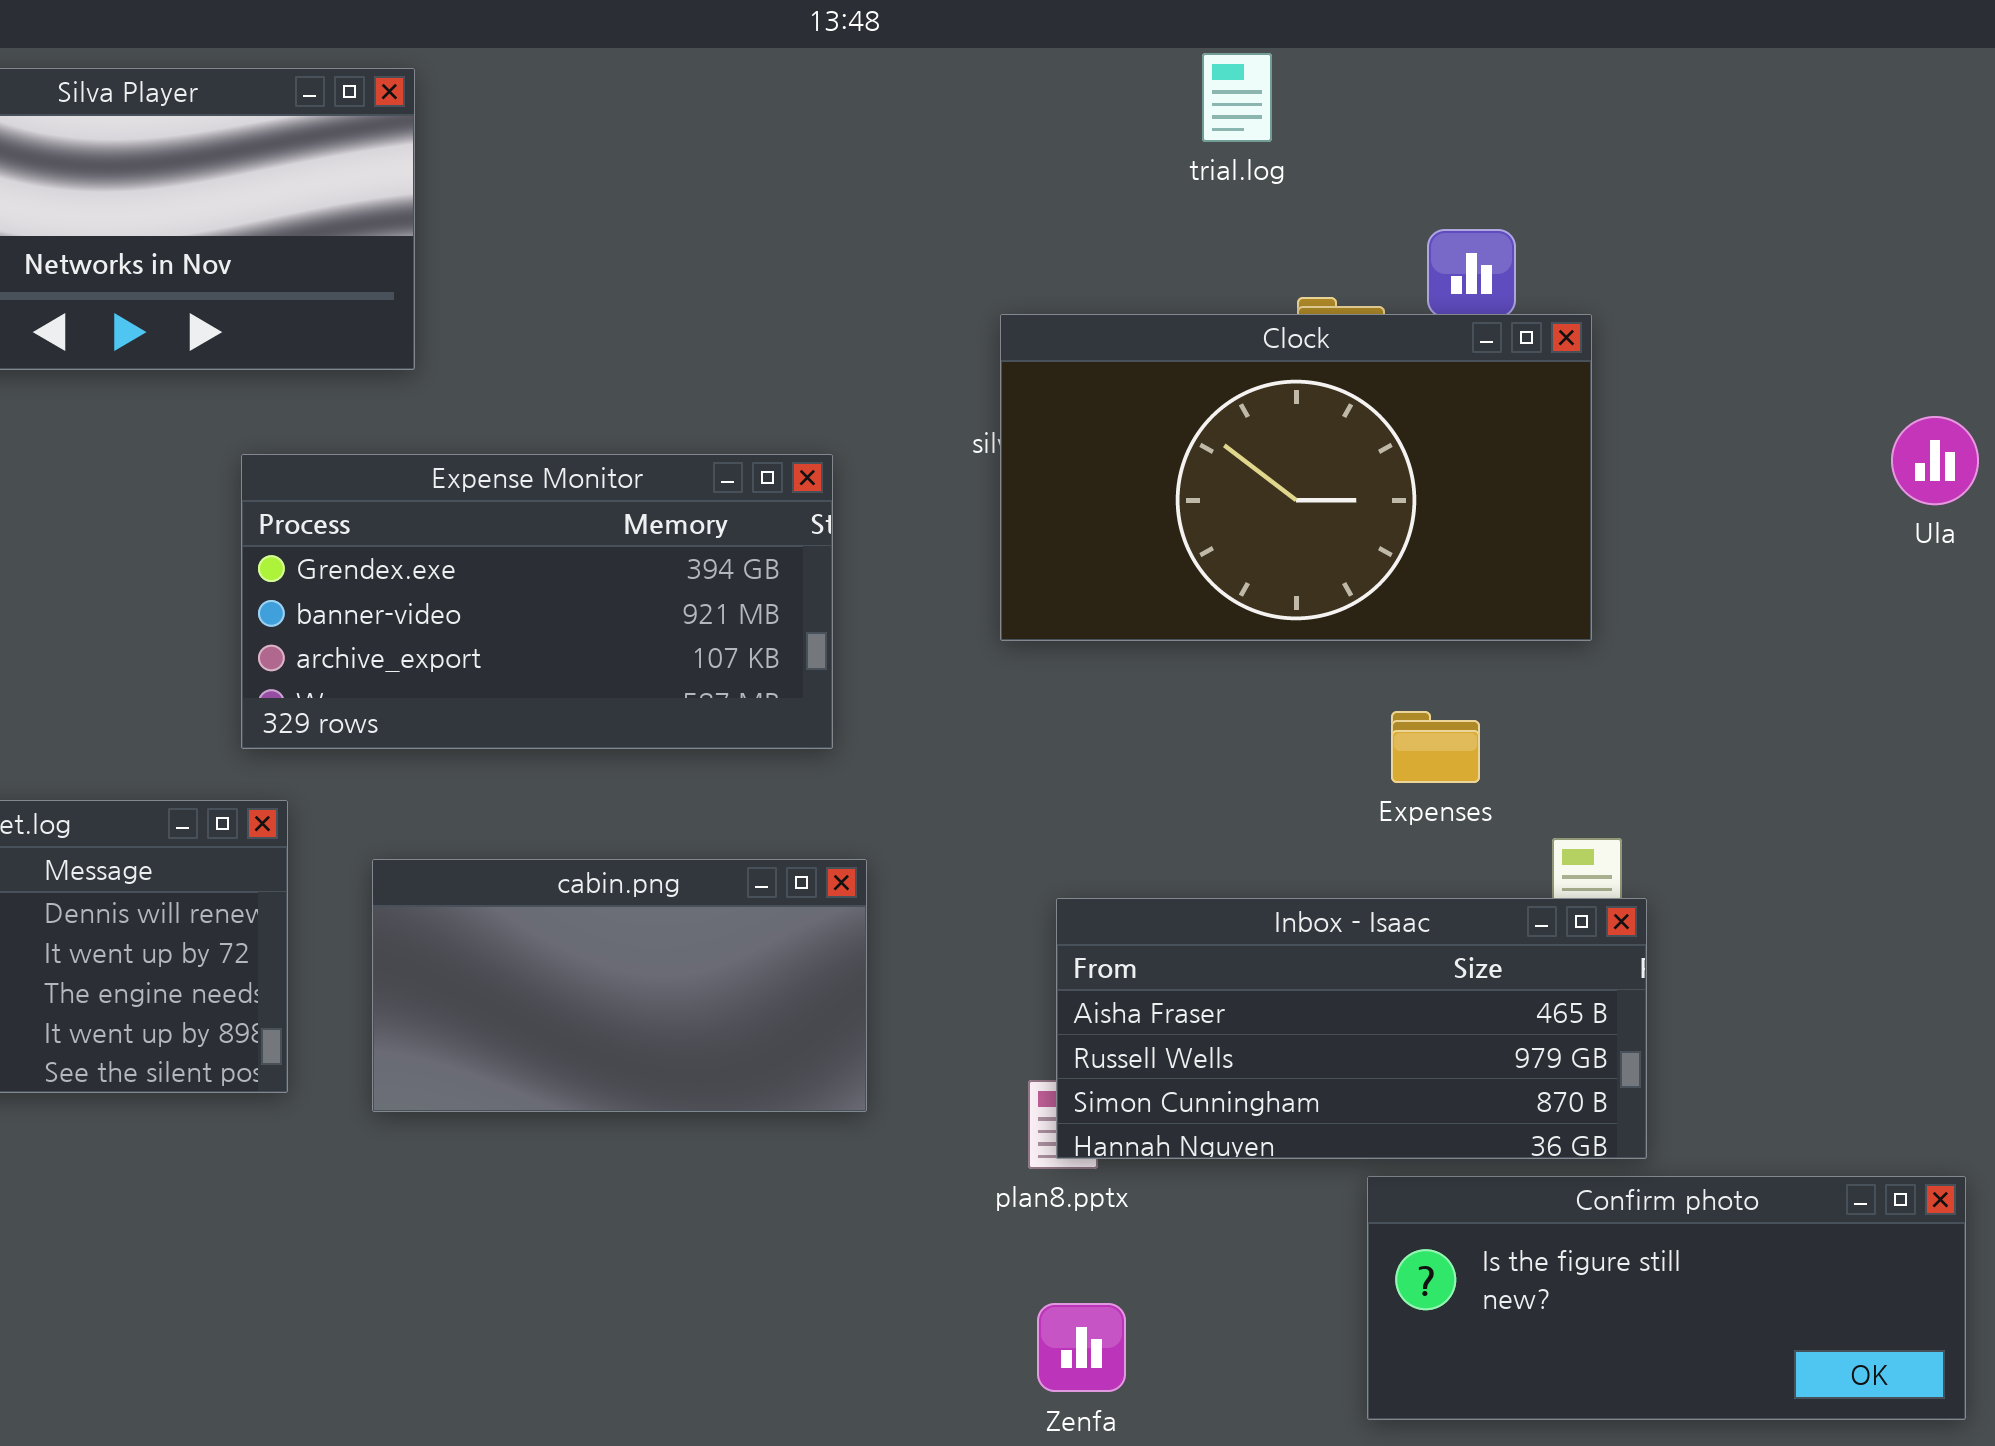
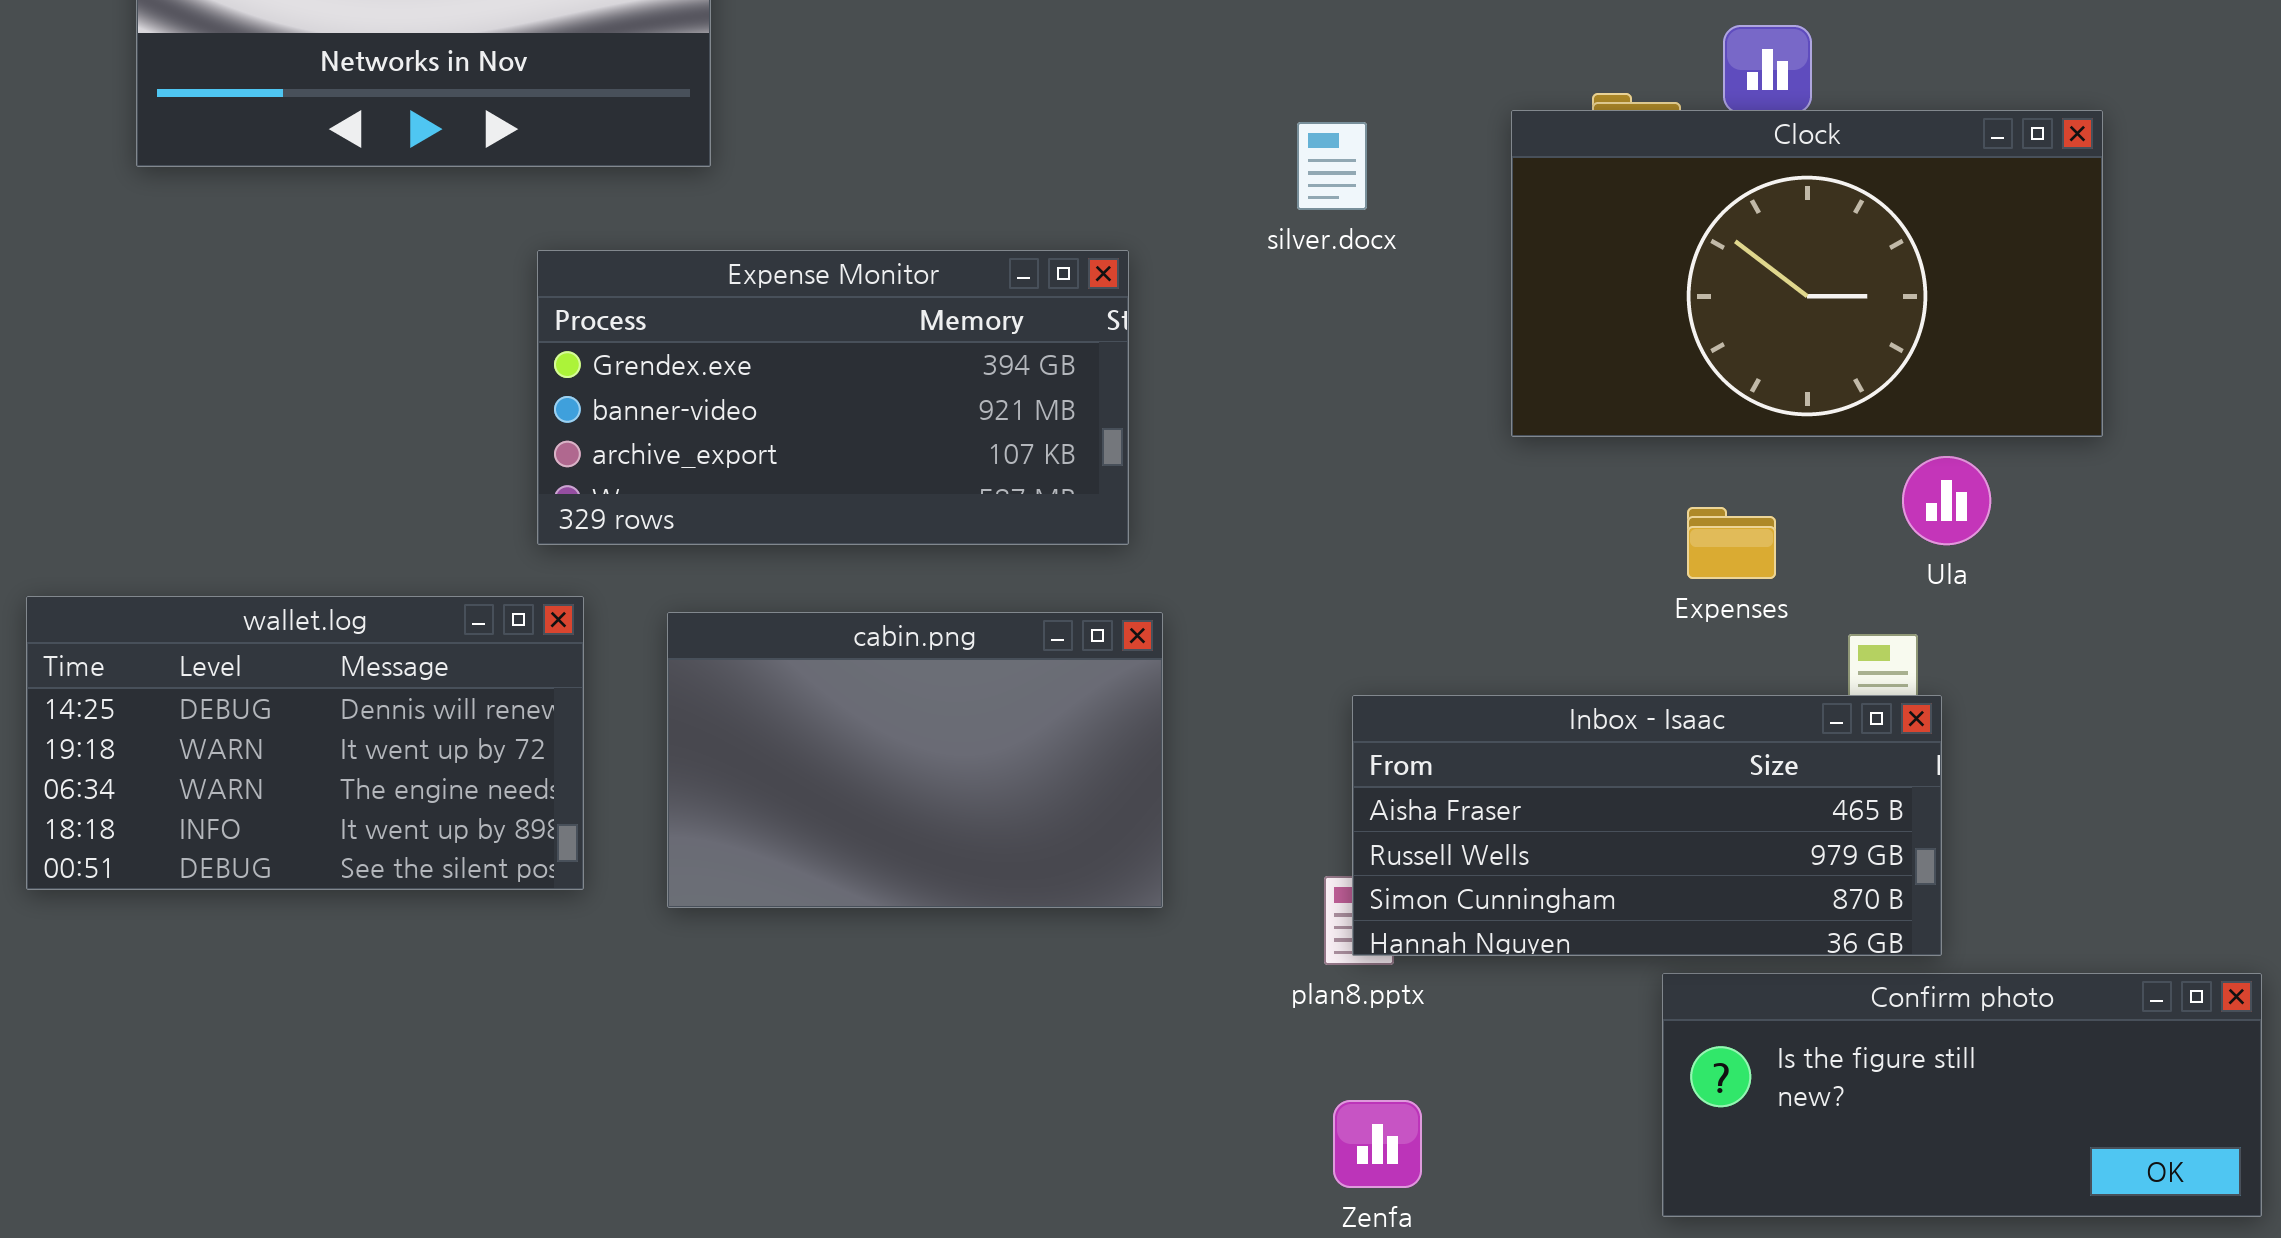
Clock: [1000,314,1592,641] -> [1511,110,2103,437], moved
Ula: [1891,416,1979,505] -> [1902,456,1991,545], moved
cabin.png: [372,859,867,1112] -> [667,612,1163,908], resized

